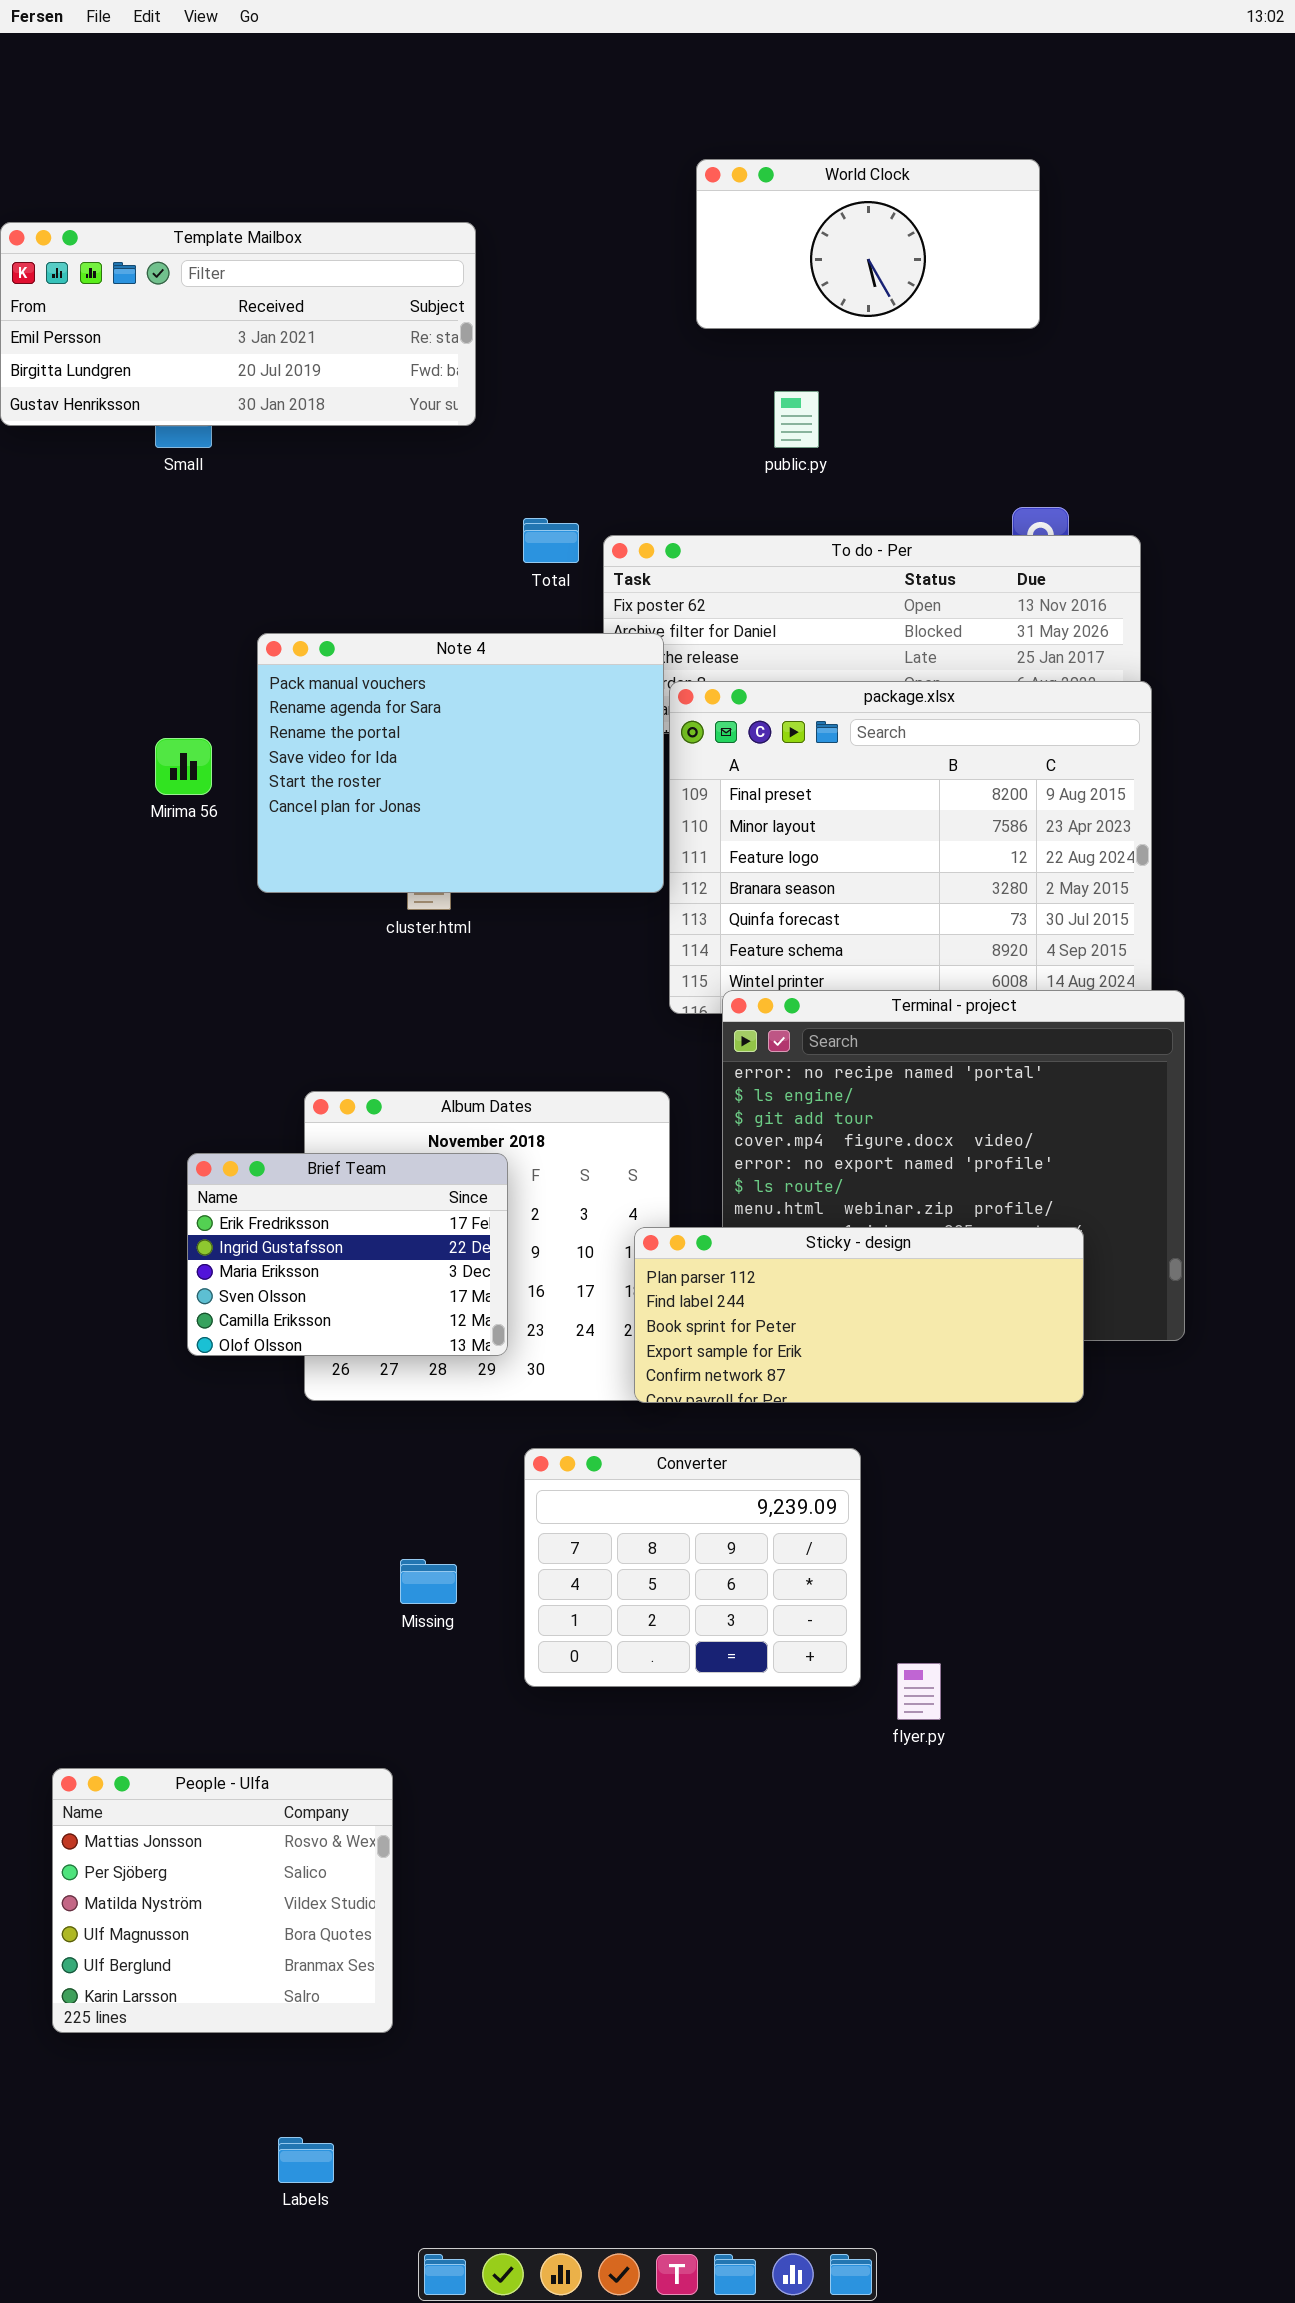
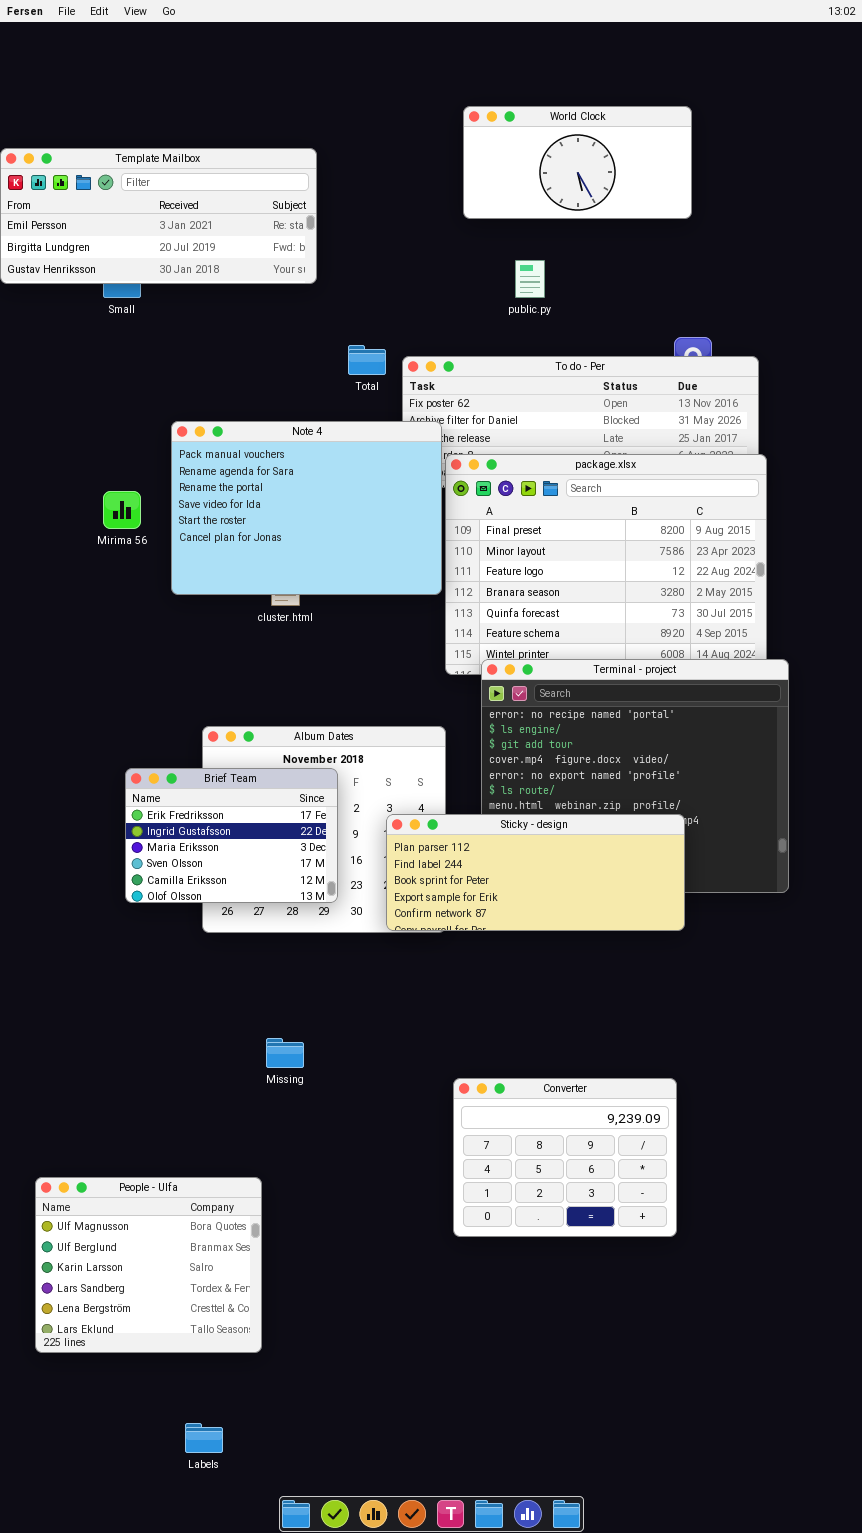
Sticky - design: [634,1227,1084,1403] -> [386,814,685,931], moved
Converter: [524,1448,861,1687] -> [453,1078,677,1237], moved
People - Ulfa: [52,1768,393,2033] -> [35,1177,262,1353], scrolled down 3 rows

